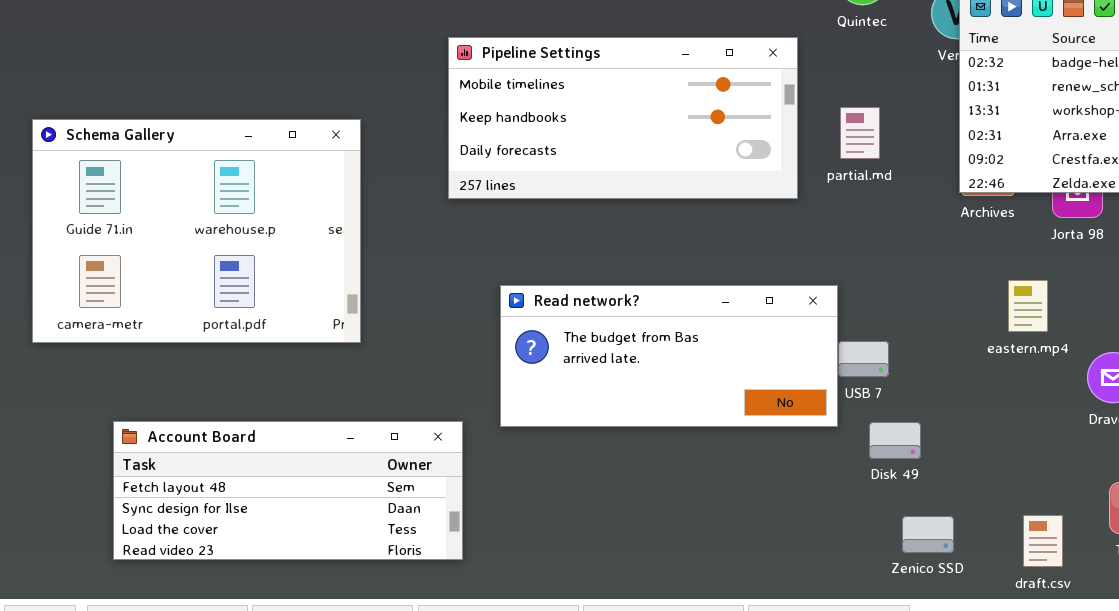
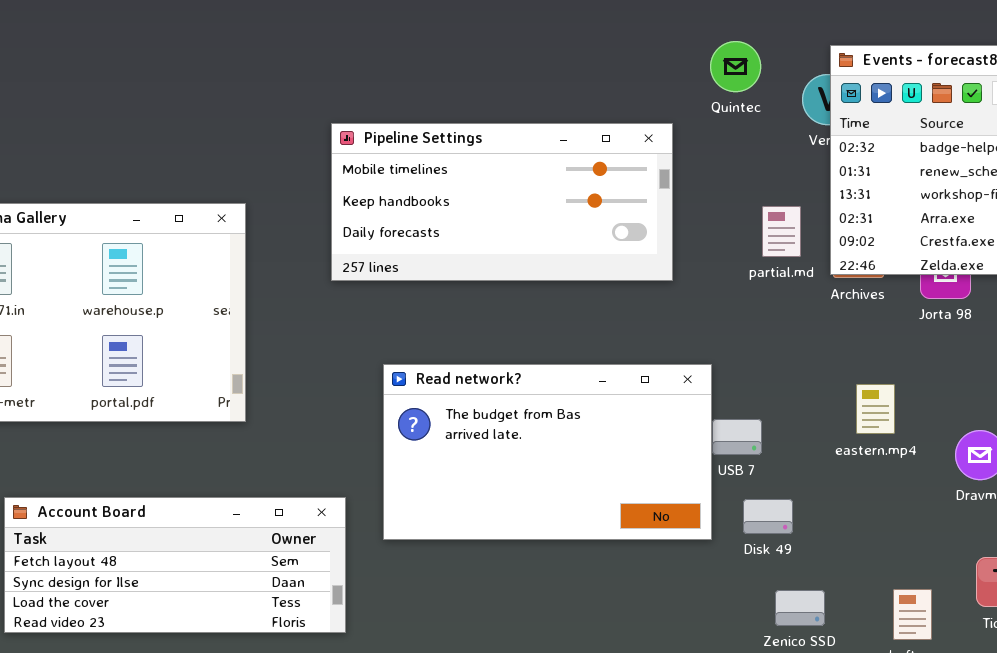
partial.md: [840,107,880,159] -> [762,206,801,257], moved
eastern.mp4: [1008,280,1048,332] -> [856,384,895,434], moved
Read network?: [500,285,838,427] -> [383,364,712,540], resized

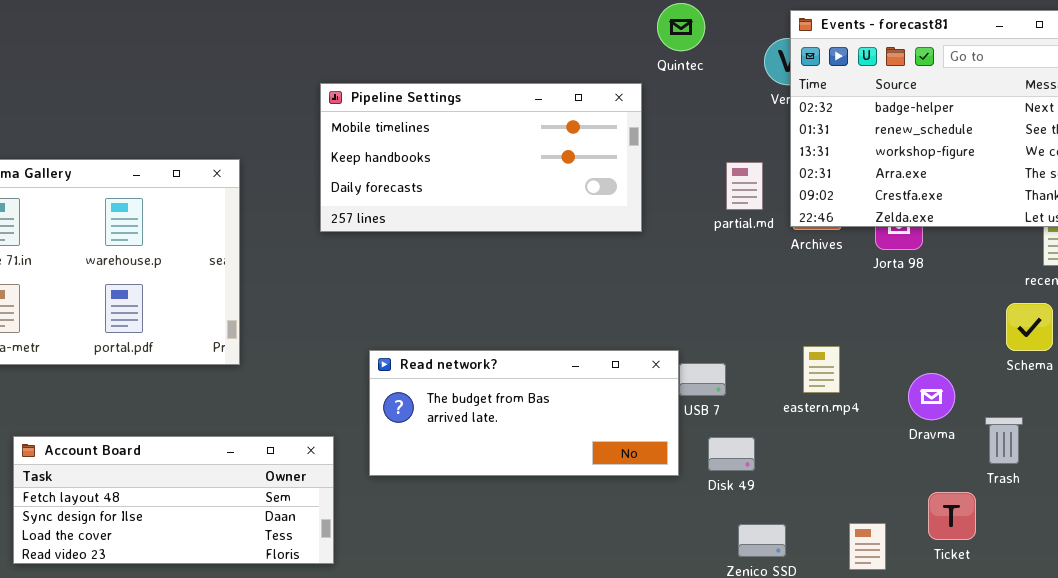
Quintec: [710,41,761,92] -> [657,3,705,51], moved
Read network?: [383,364,712,540] -> [369,350,679,476], resized
eastern.mp4: [856,384,895,434] -> [803,346,840,393], moved

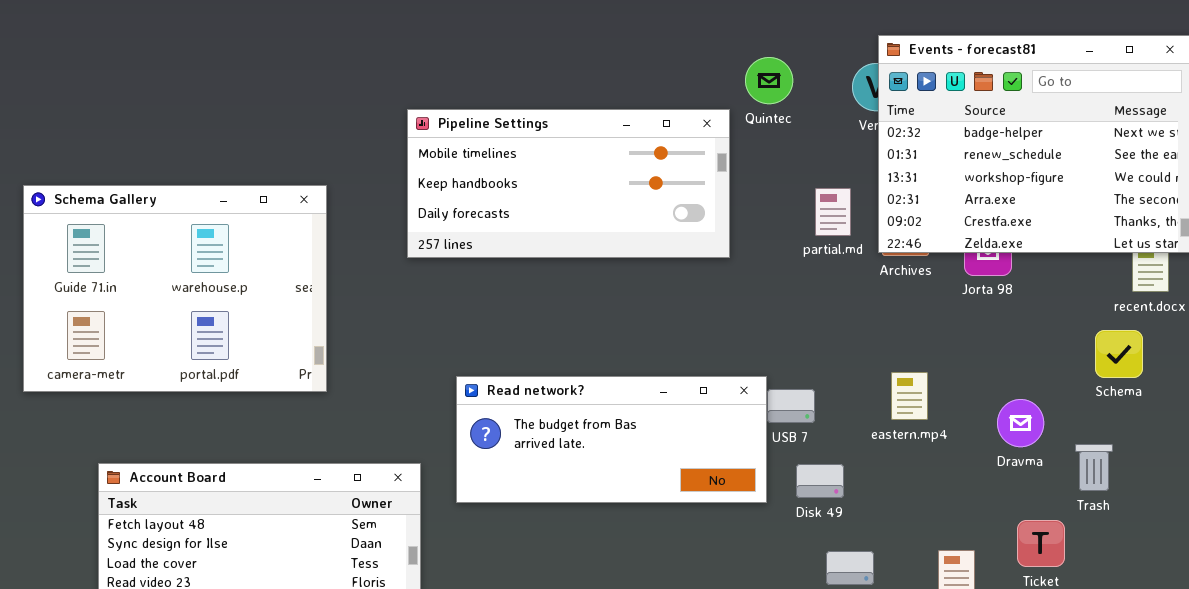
Quintec: [657,3,705,51] -> [745,57,793,104], moved

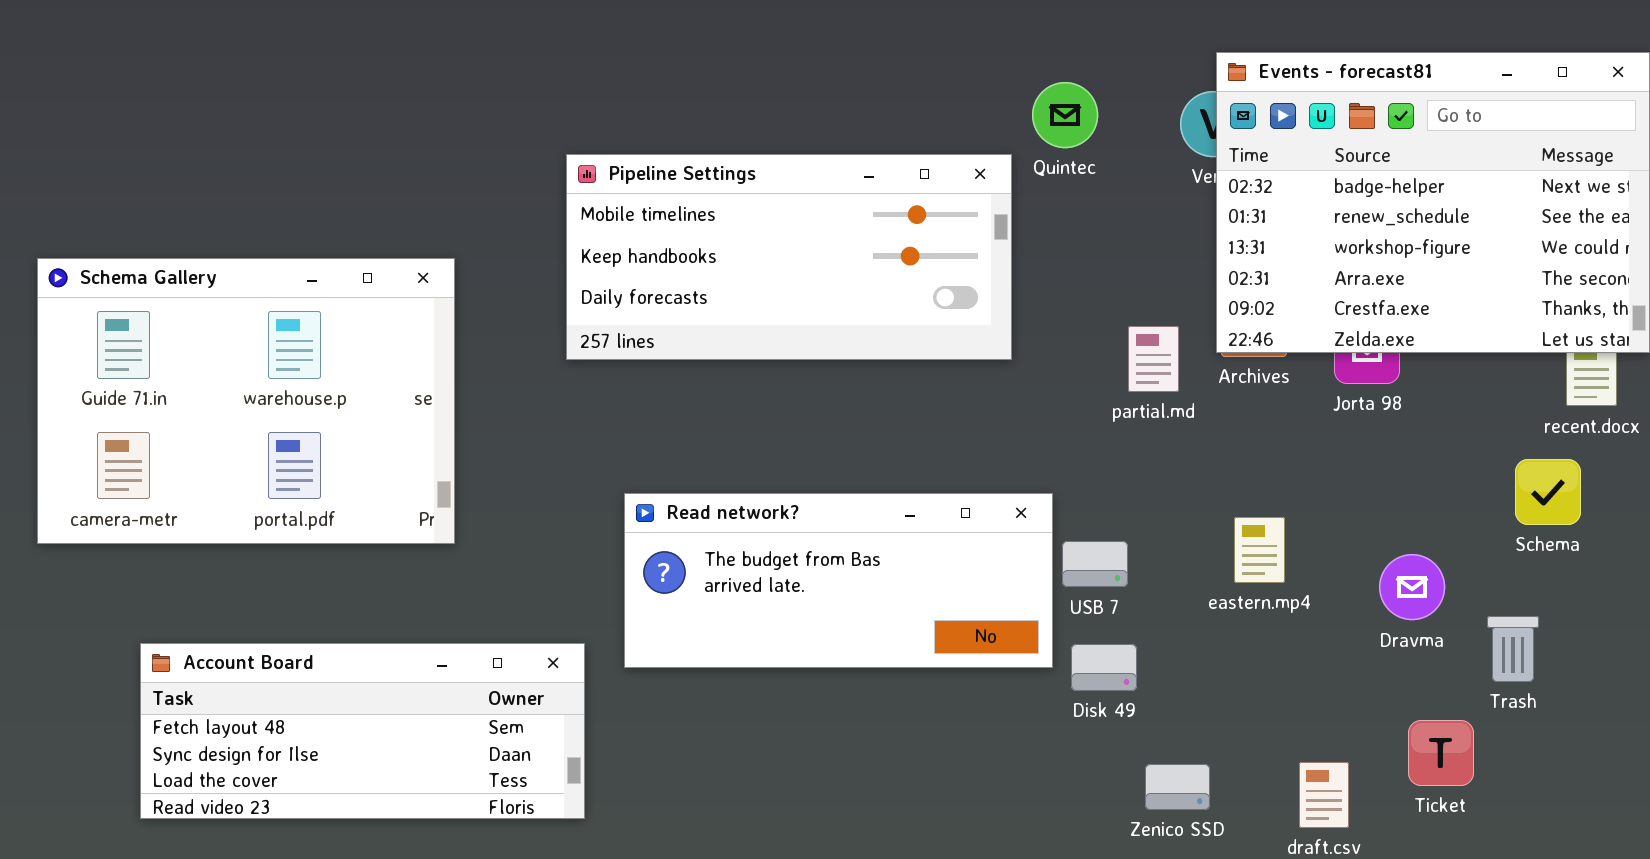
partial.md: [815,188,851,236] -> [1128,326,1179,392], moved
Read network?: [456,376,767,503] -> [624,493,1053,668], moved
Disk 49: [796,464,844,498] -> [1071,644,1137,691], moved

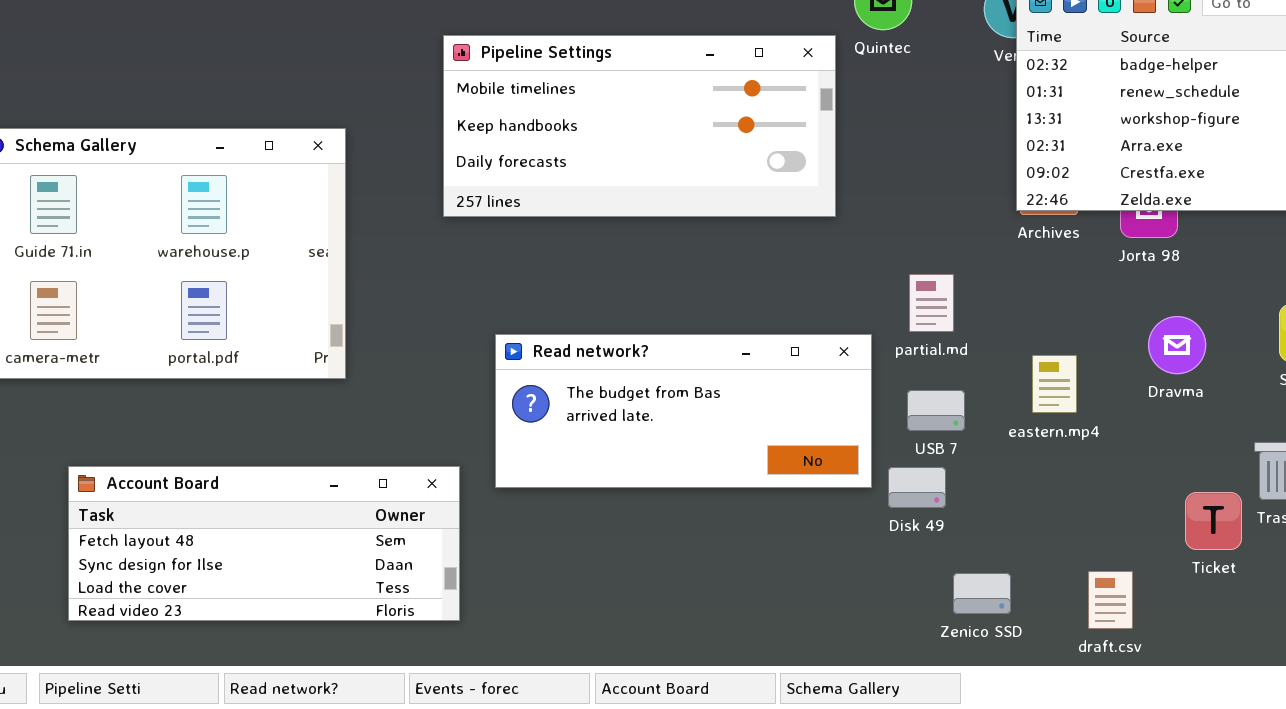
partial.md: [1128,326,1179,392] -> [909,274,954,332], moved
USB 7: [1062,541,1128,587] -> [907,390,965,431], moved
Dravma: [1379,554,1445,620] -> [1148,316,1206,374], moved
Ticket: [1408,720,1474,786] -> [1185,492,1242,550], moved

